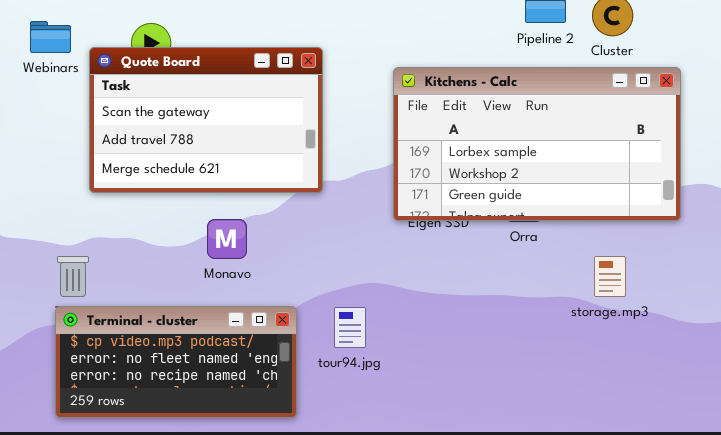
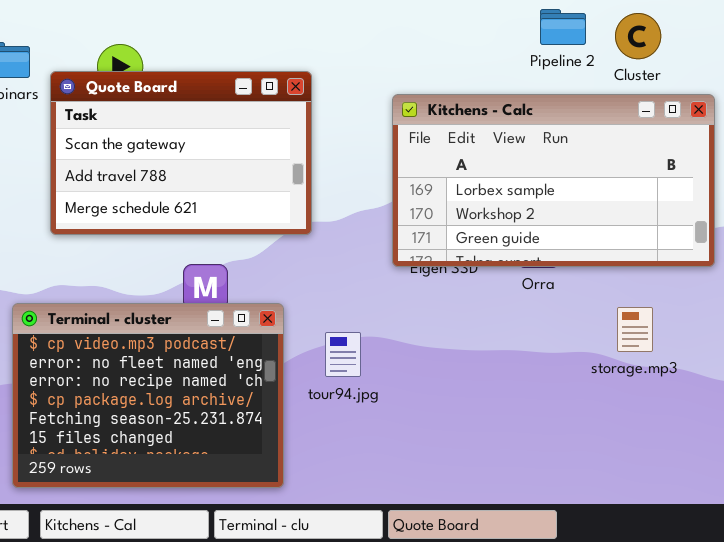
Terminal - cluster: [55,306,297,418] -> [12,303,284,488], resized
tour94.jpg: [334,307,366,348] -> [325,332,361,377], moved

